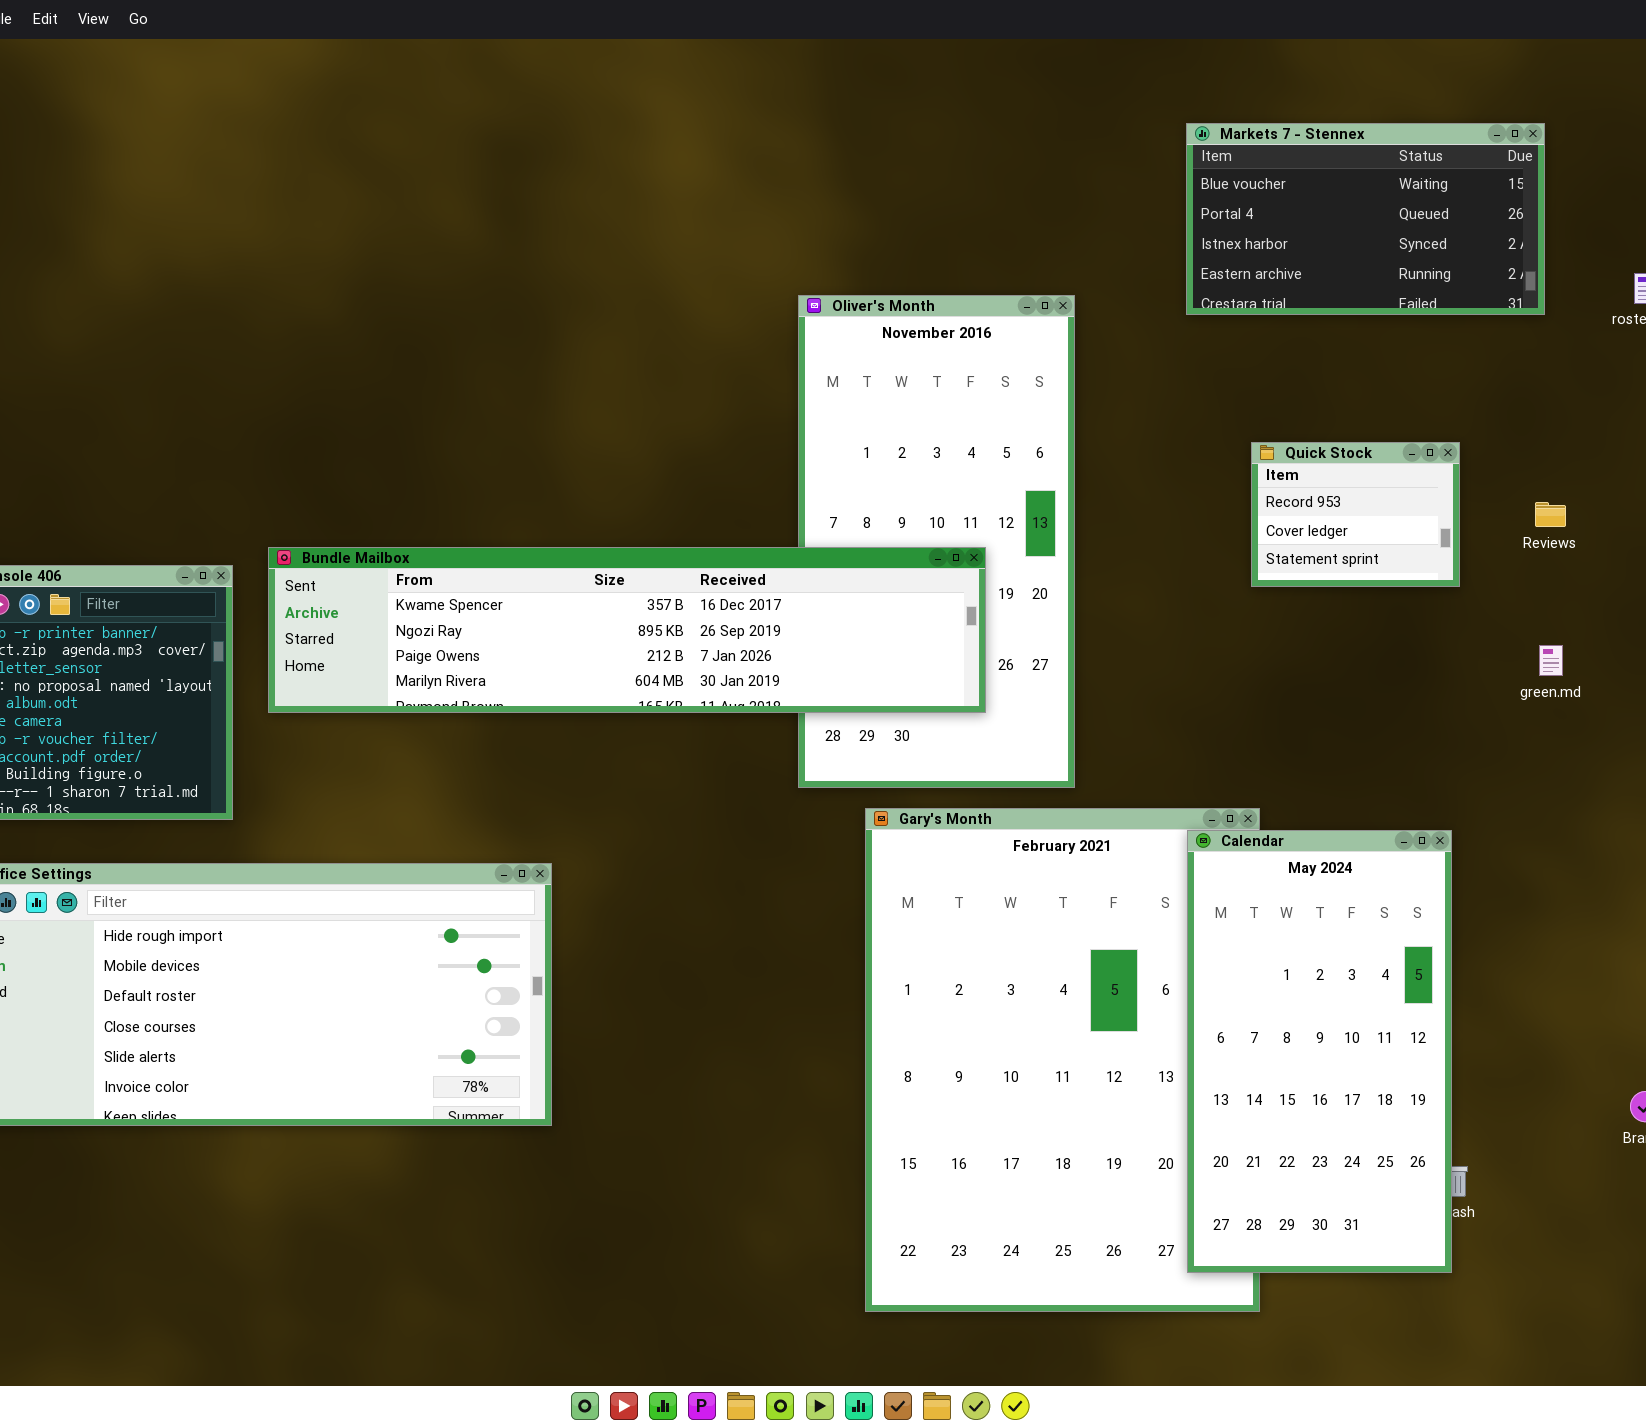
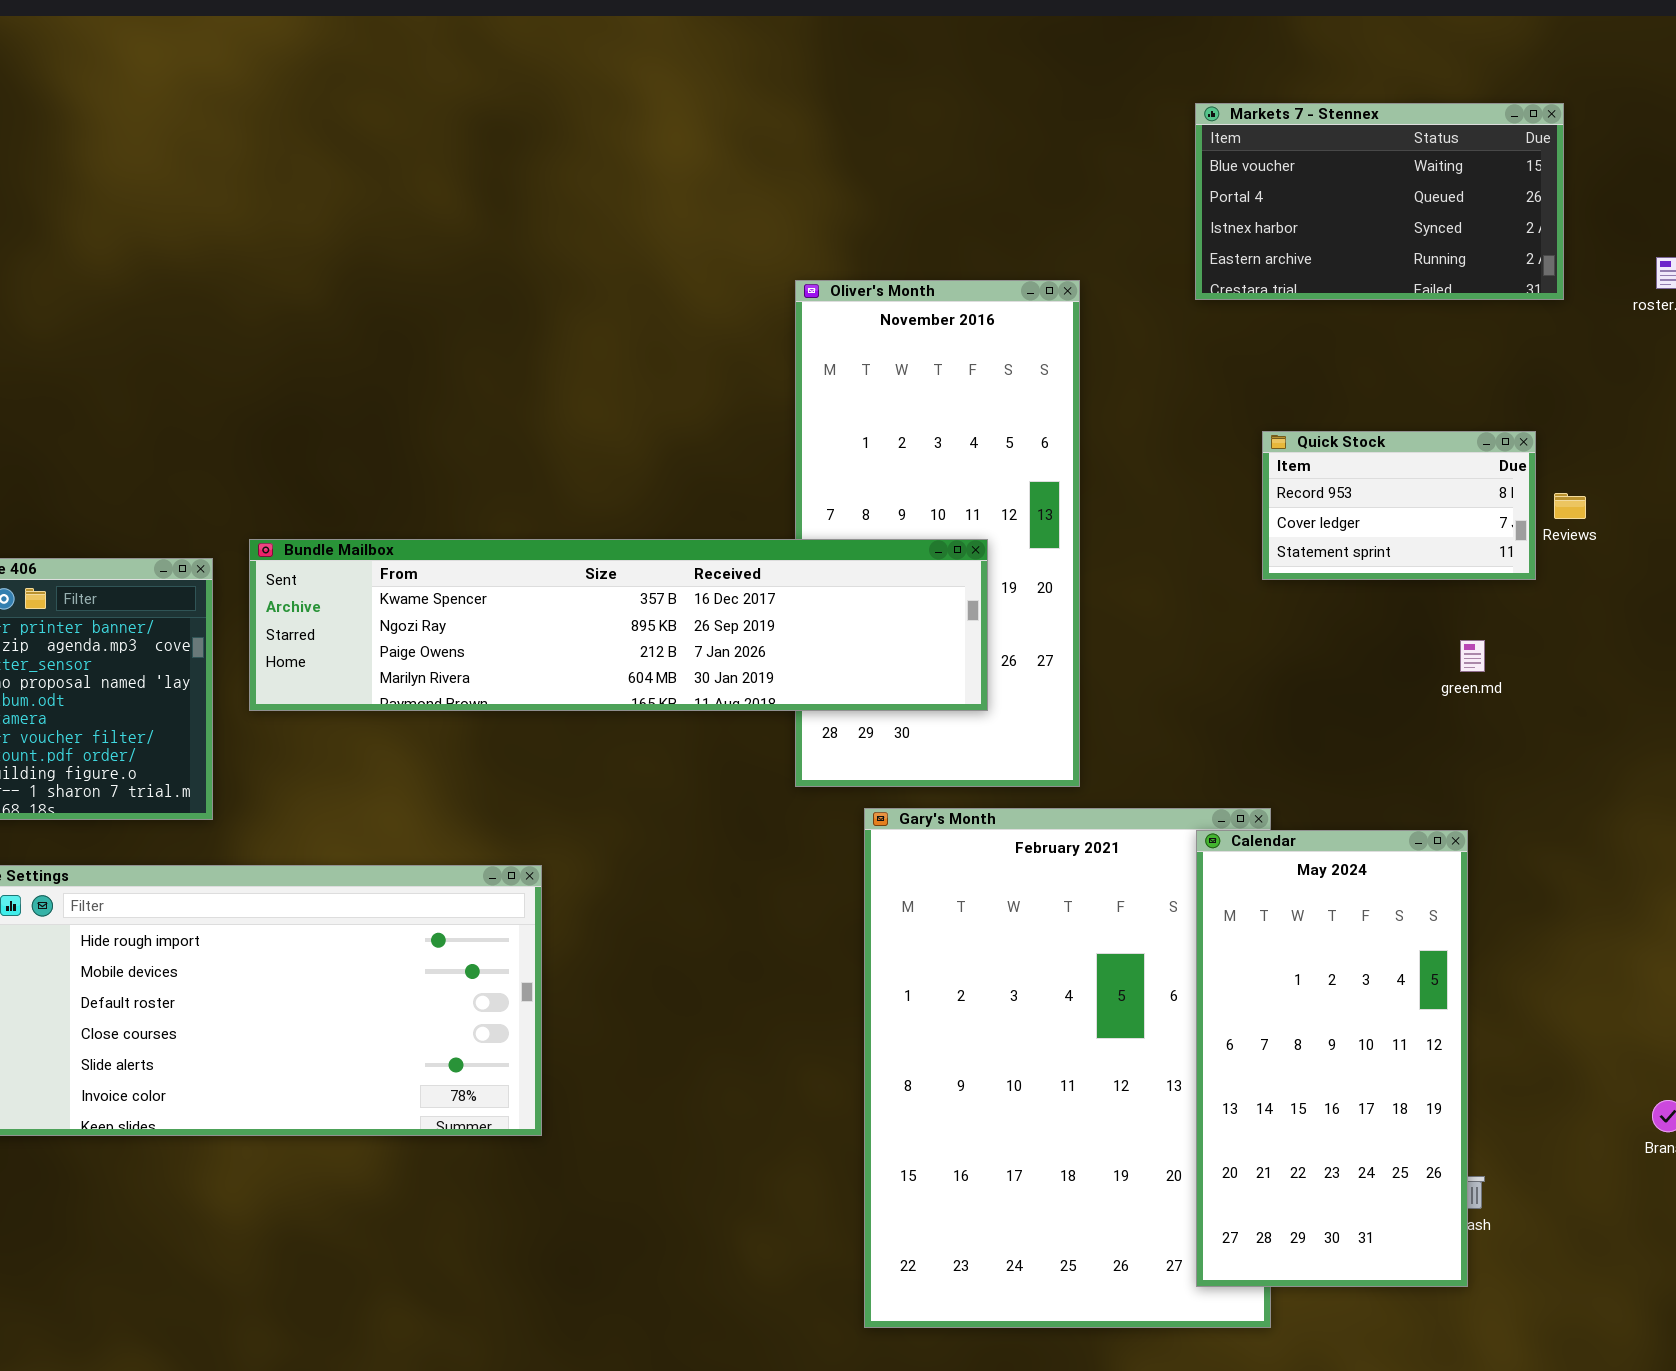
Quick Stock: [1251,442,1460,587] -> [1262,431,1536,580], resized
green.md: [1539,645,1563,676] -> [1460,640,1485,672], moved

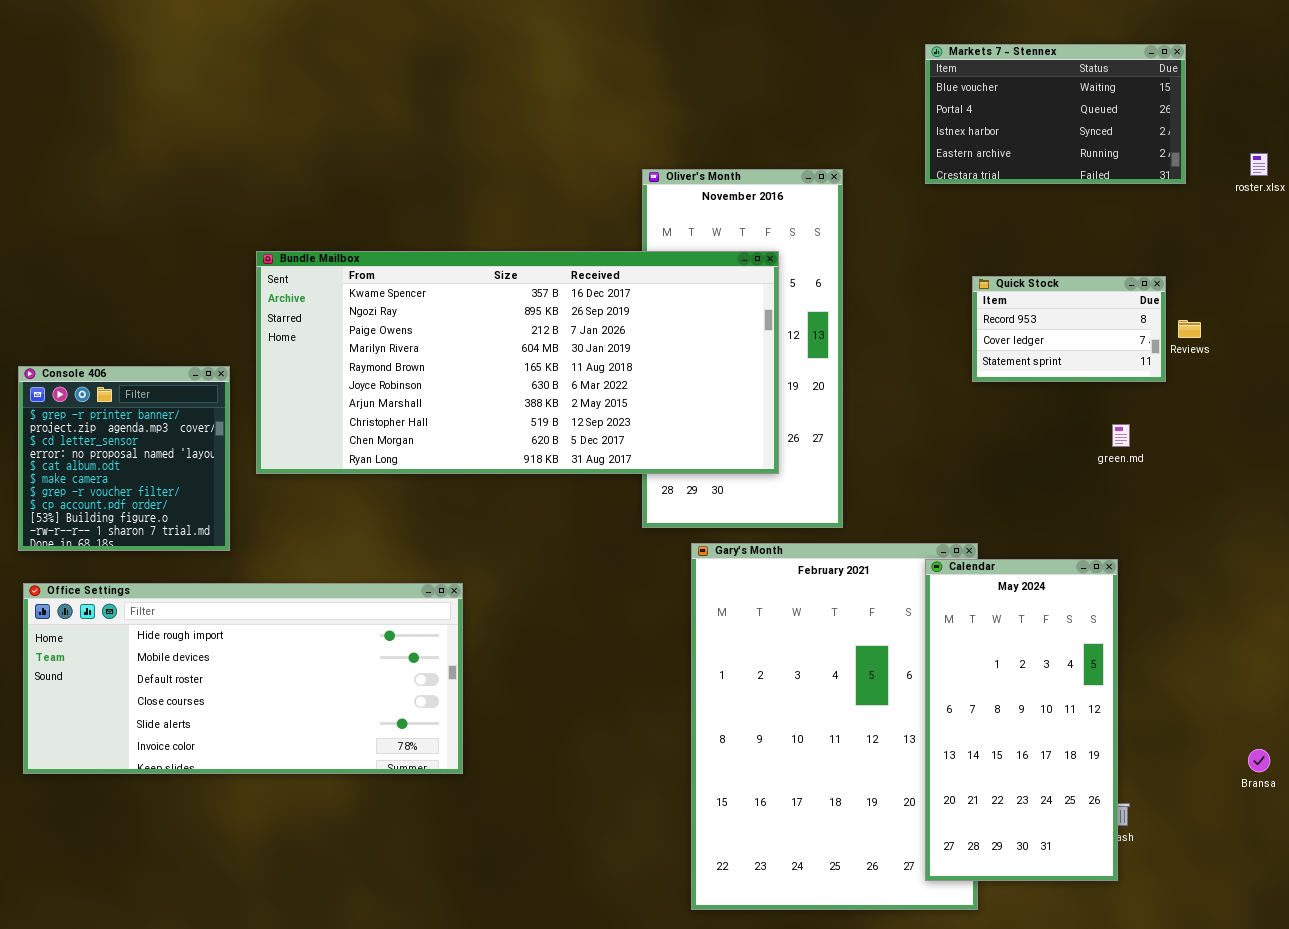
Bundle Mailbox: [249,539,988,711] -> [256,251,779,474], resized

